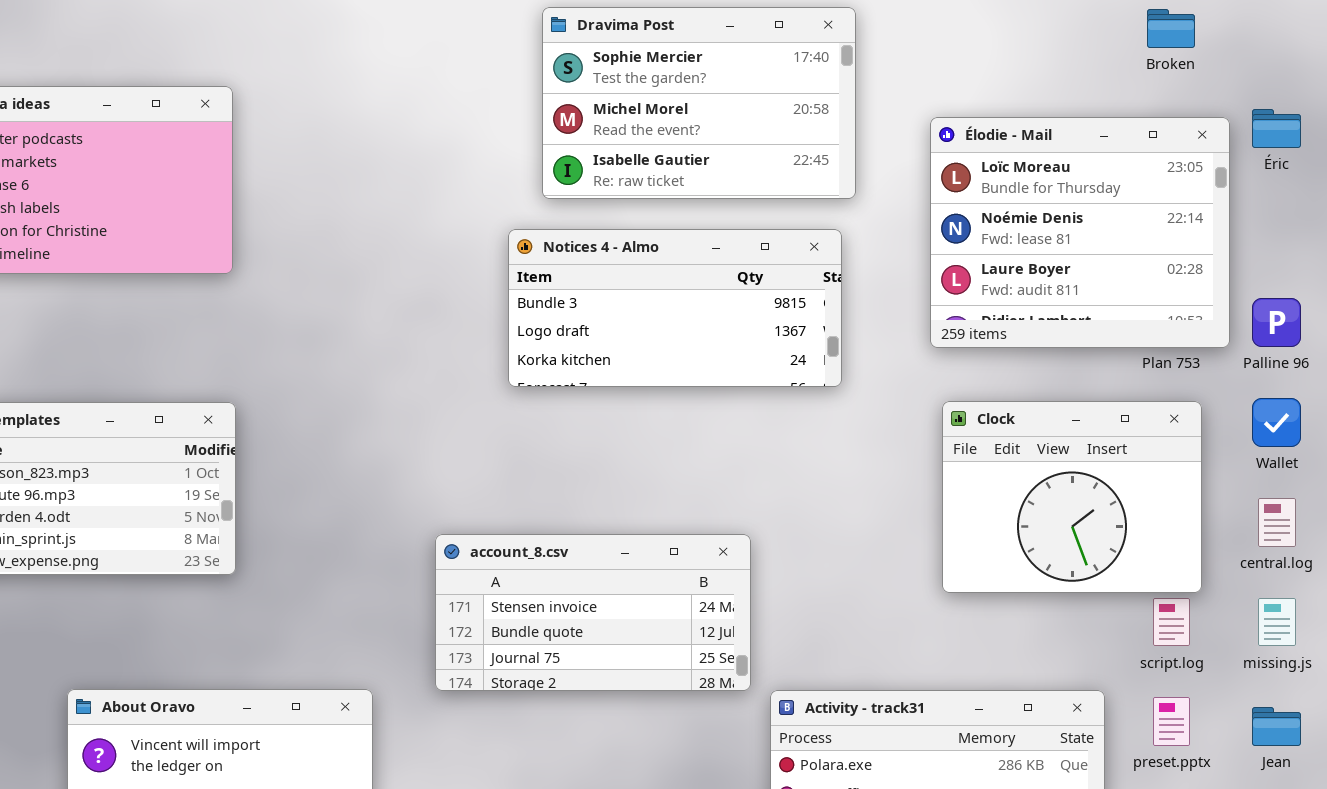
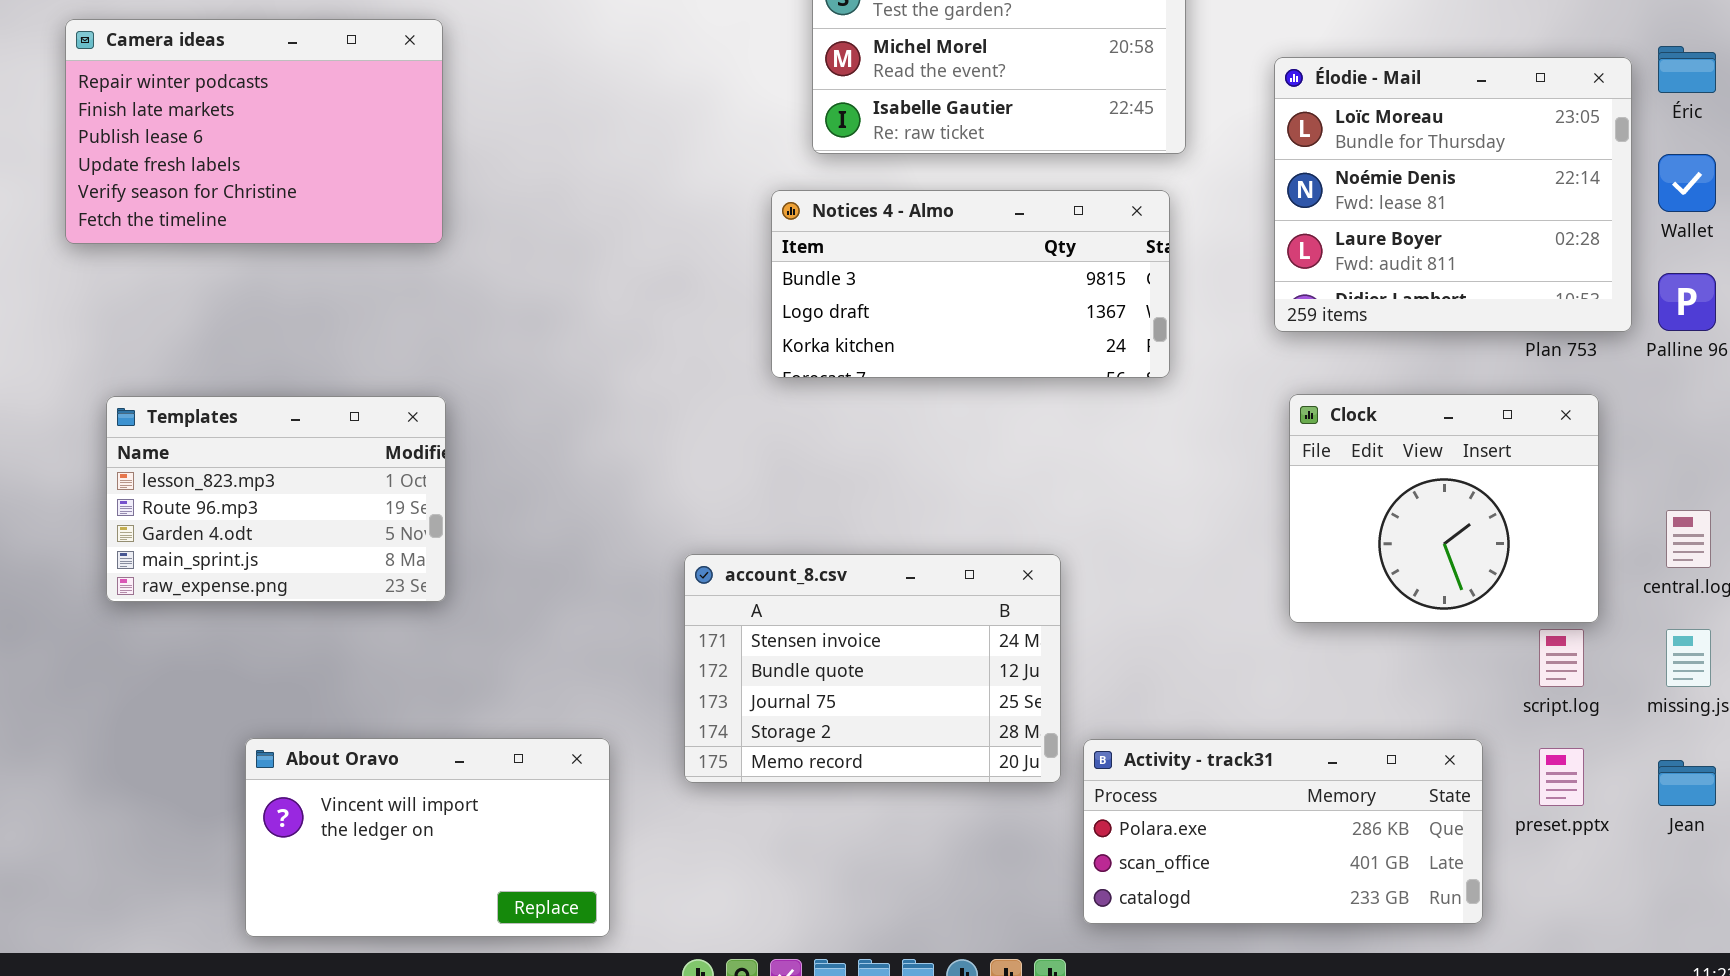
Wallet: [1252,398,1301,447] -> [1658,154,1716,212], moved
account_8.csv: [435,534,751,691] -> [684,554,1061,783], resized

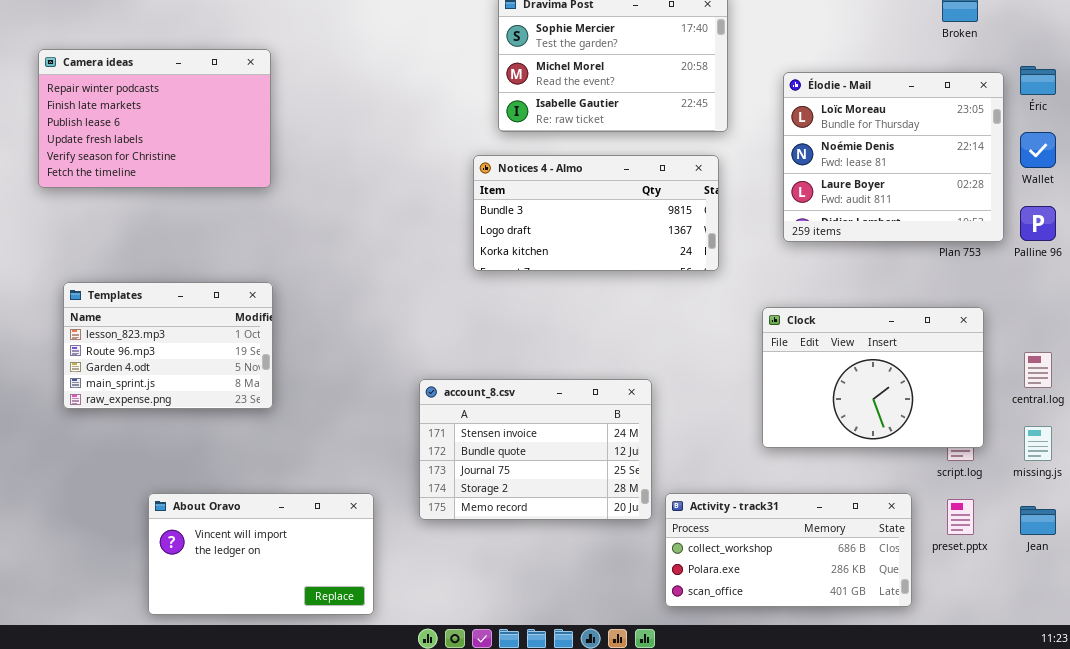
Clock: [1289,394,1599,623] -> [762,307,984,448], moved, resized
Activity - track31: [1083,739,1483,924] -> [665,493,912,607], scrolled up 1 row

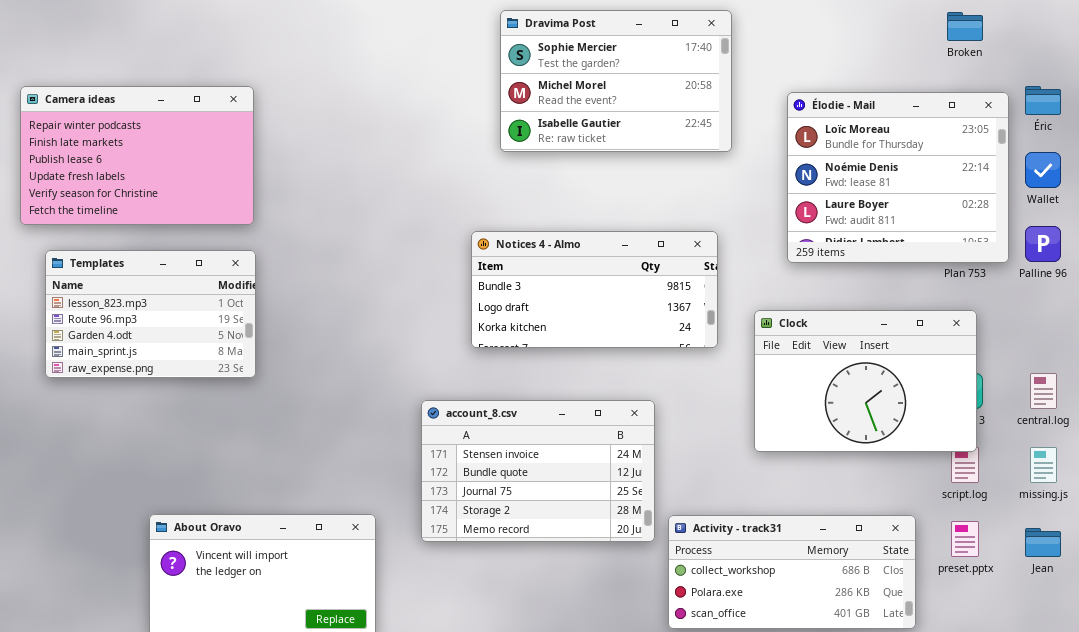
Camera ideas: [38,49,271,188] -> [20,86,254,225], moved
Notices 4 - Almo: [473,155,719,271] -> [471,231,718,348], moved
Templates: [63,282,273,409] -> [45,250,256,378], moved
Clock: [762,307,984,448] -> [754,310,977,452], moved

